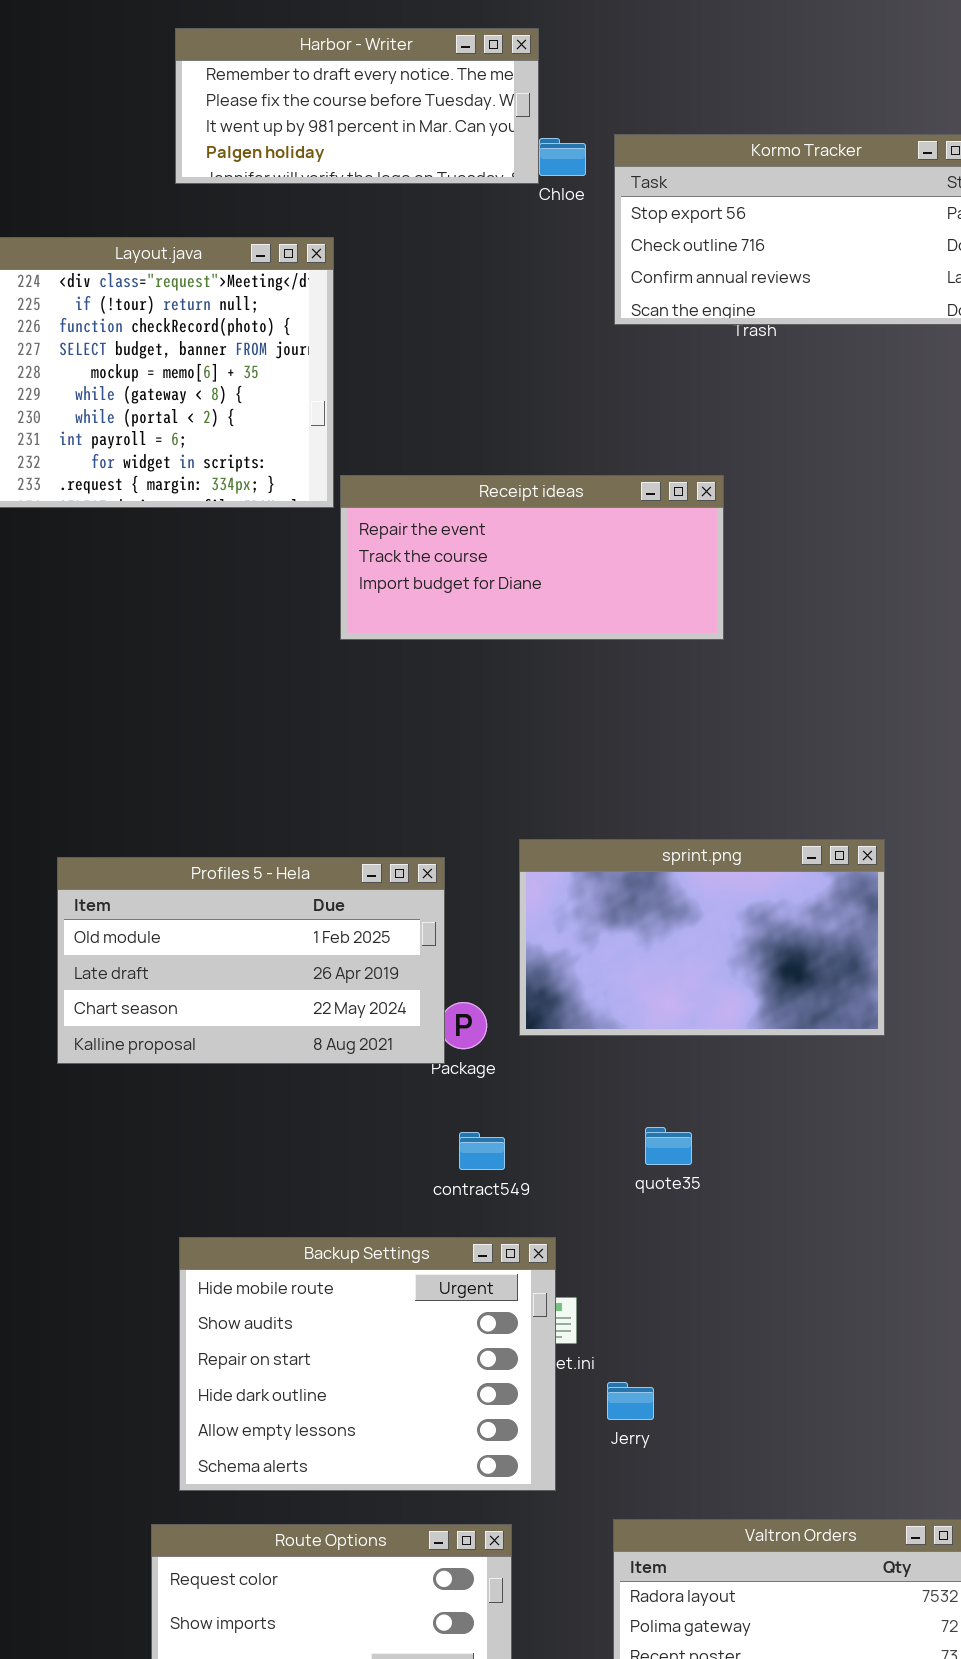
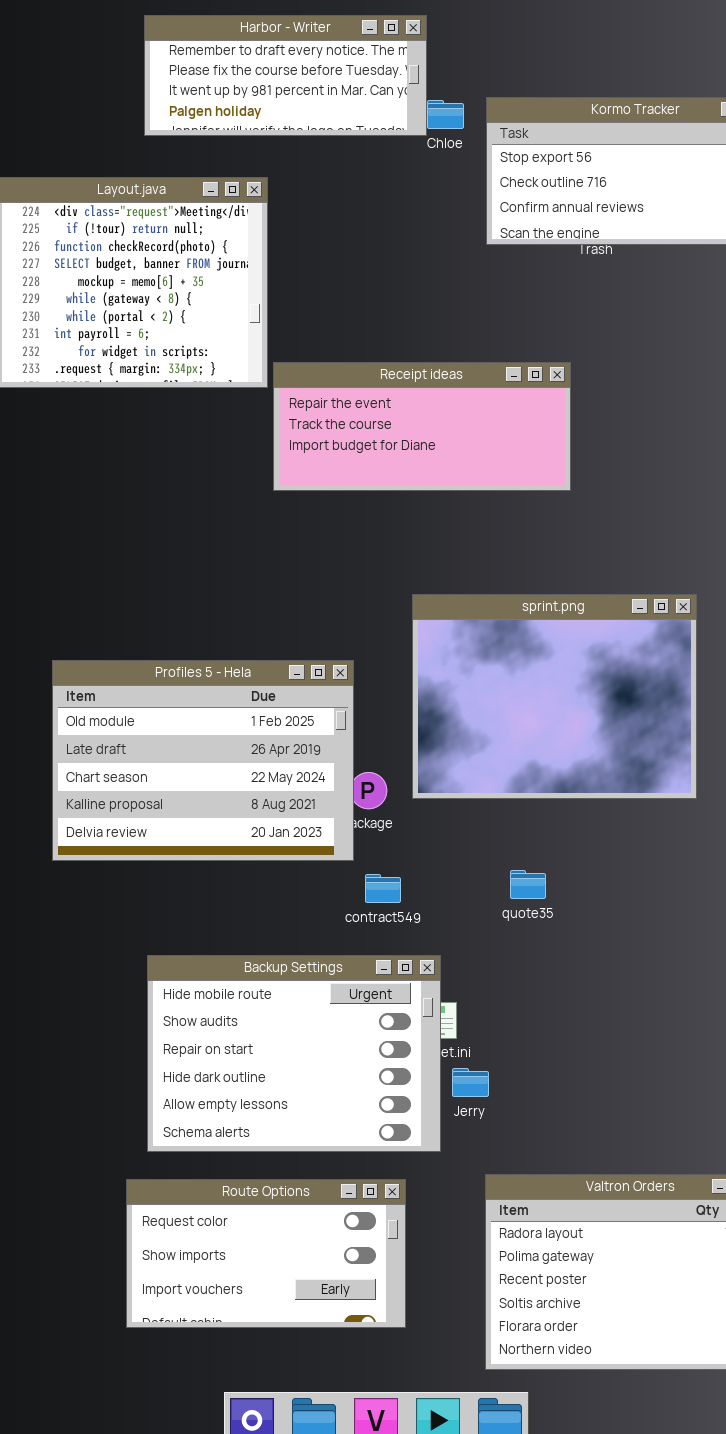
sprint.png: [519,839,885,1036] -> [412,594,697,799], resized
Profiles 5 - Hela: [57,857,445,1064] -> [52,660,354,861], resized
Jerry: [607,1382,654,1420] -> [452,1068,489,1097], moved

